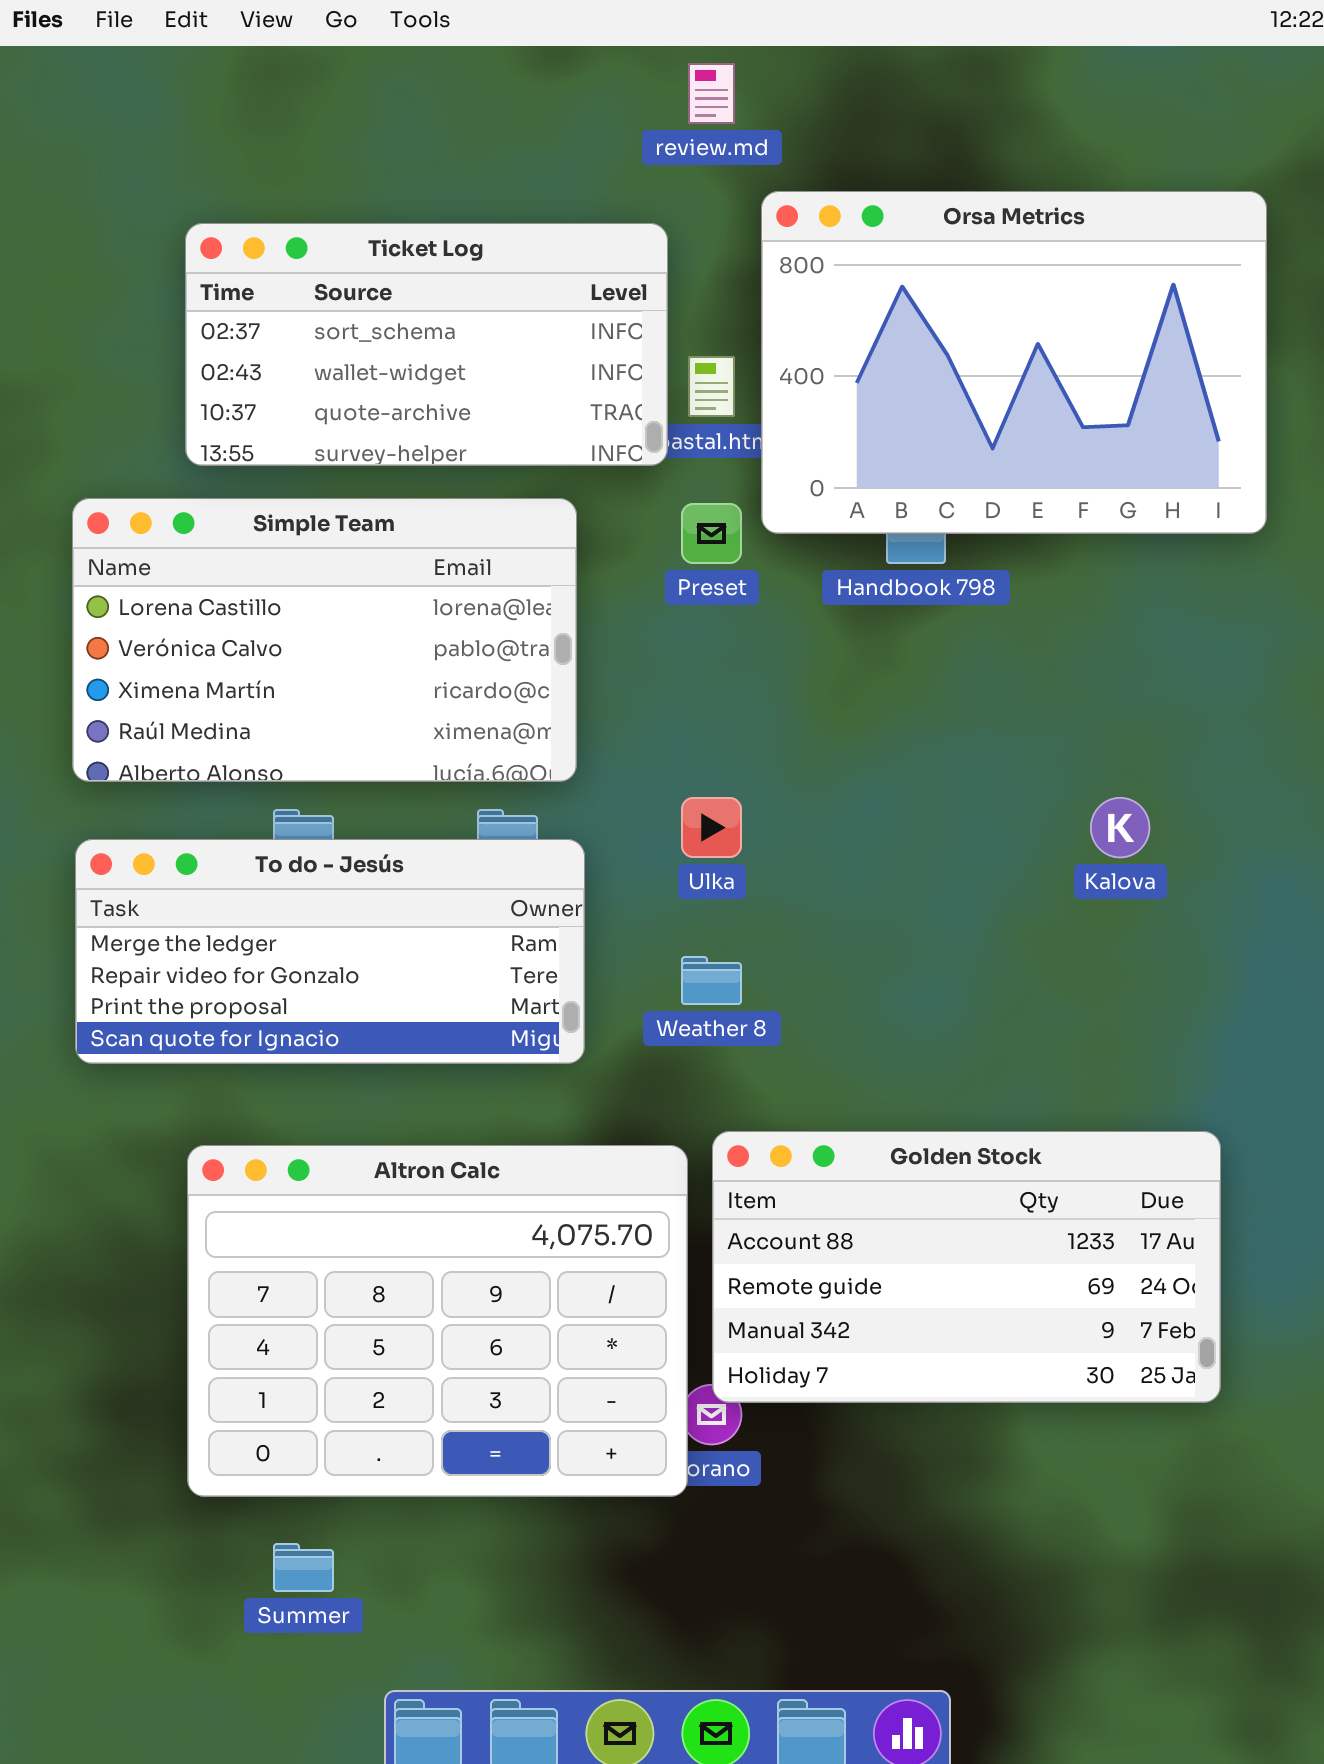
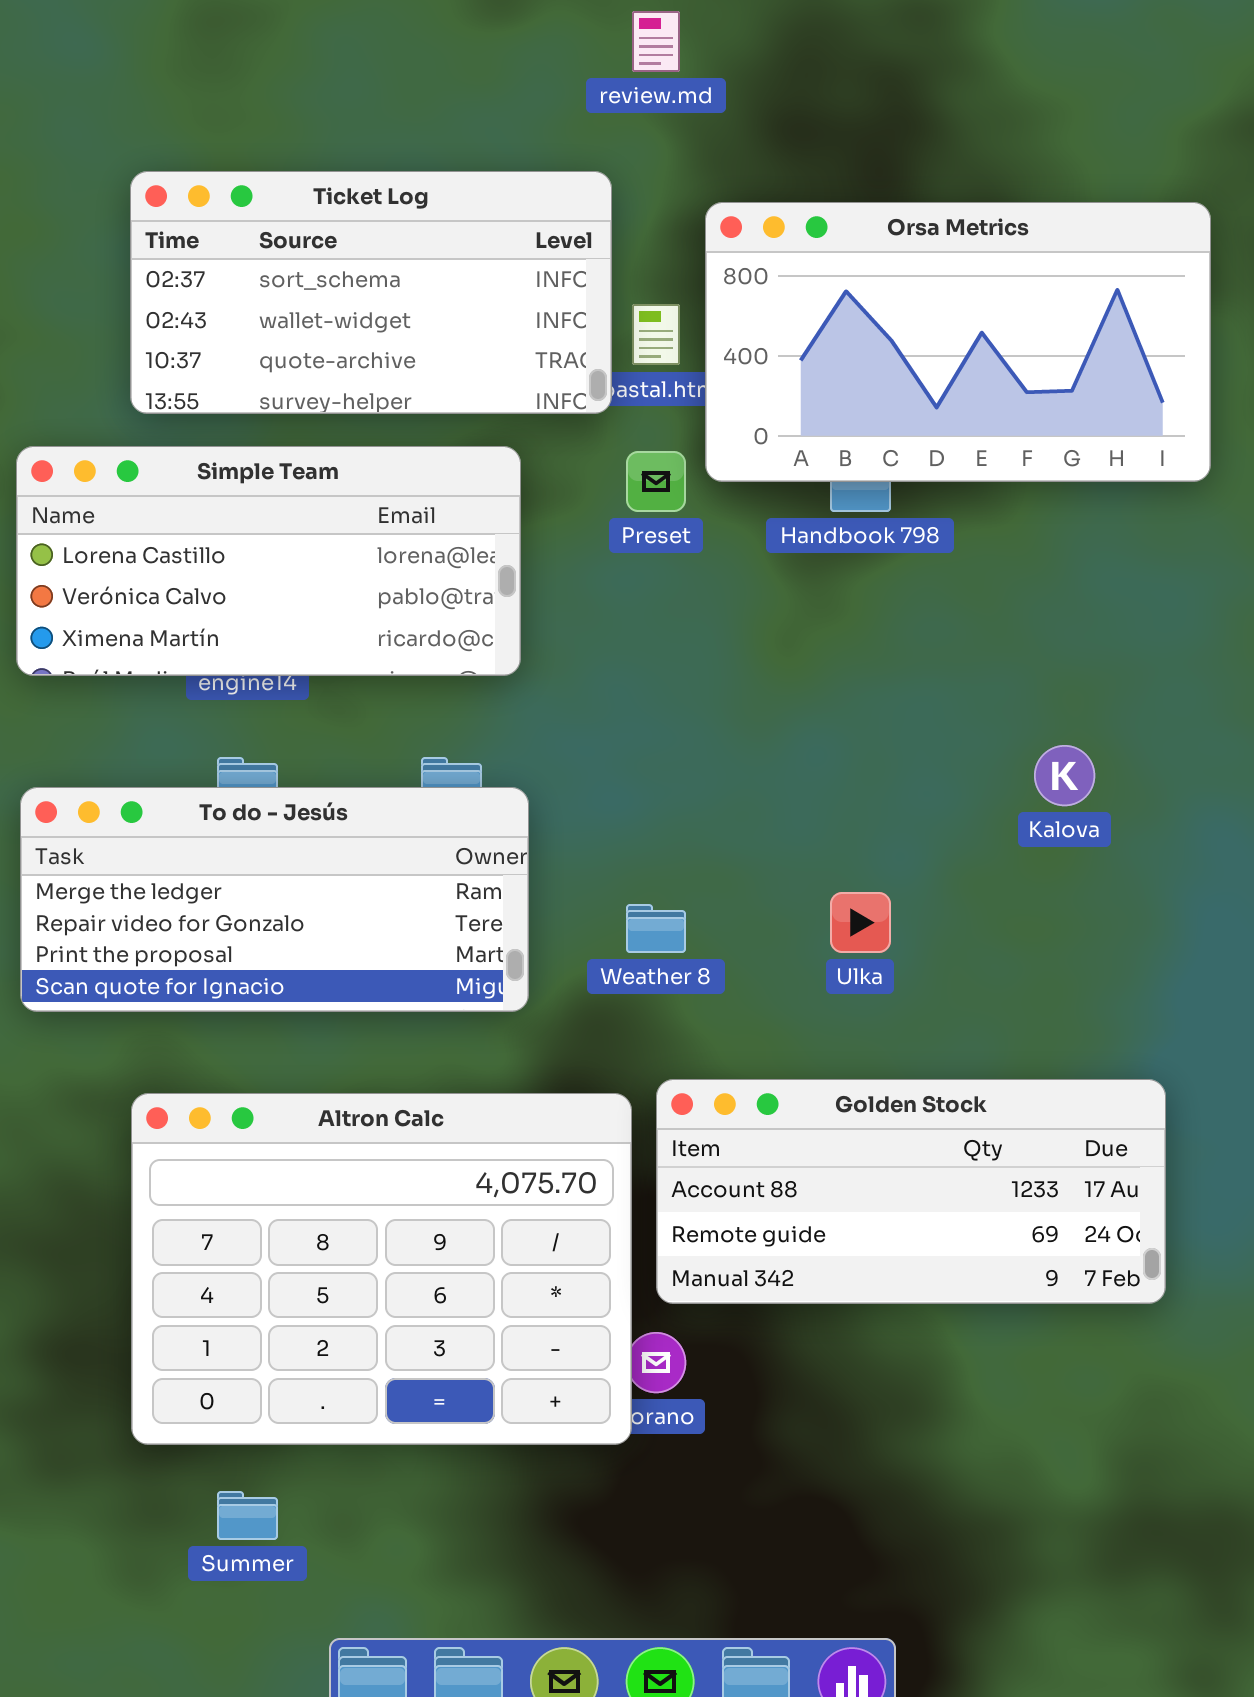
Orsa Metrics: [761,191,1267,534] -> [705,202,1211,482], resized
Simple Team: [72,498,577,782] -> [16,446,521,676], resized
Ulka: [681,797,742,858] -> [830,892,891,953], moved
Golden Stock: [712,1131,1221,1403] -> [656,1079,1166,1304], resized

